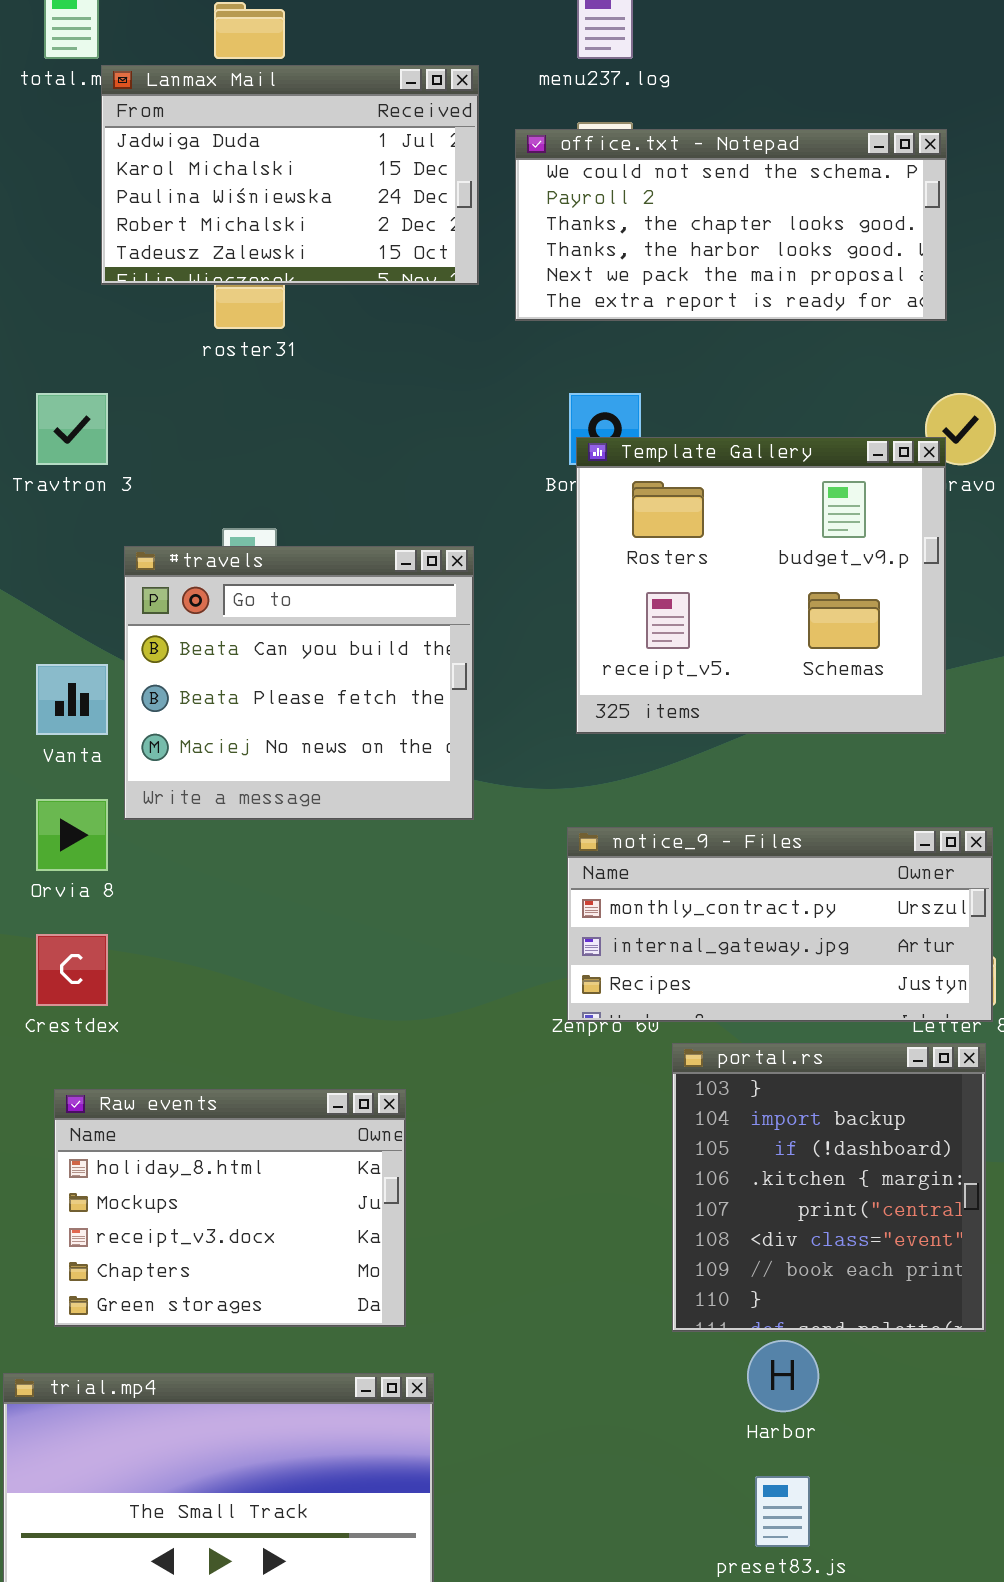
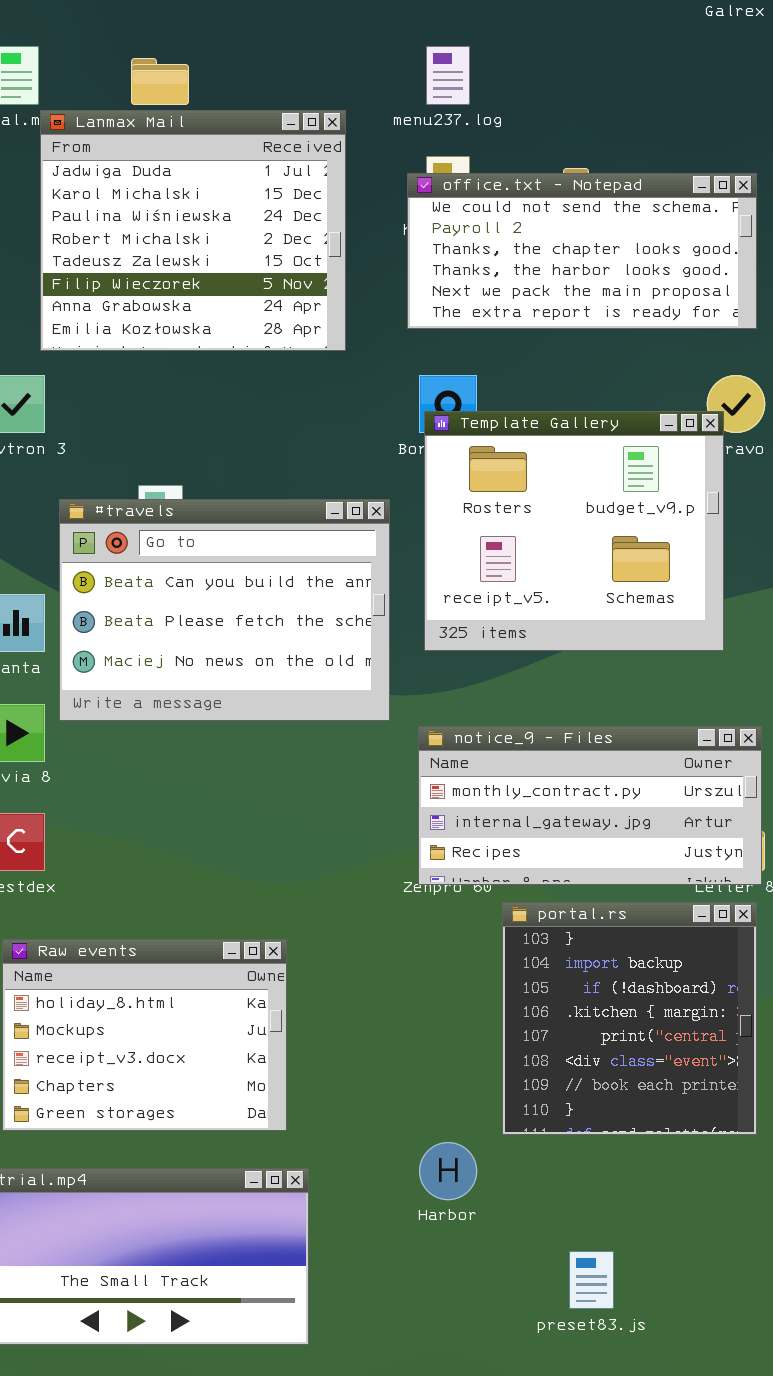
Lanmax Mail: [101,65,479,285] -> [40,110,346,351], resized
office.txt - Notepad: [515,129,947,321] -> [407,173,757,329], moved
#travels: [124,546,474,820] -> [59,499,390,721], resized
Harbor: [747,1340,819,1412] -> [419,1142,477,1200], moved

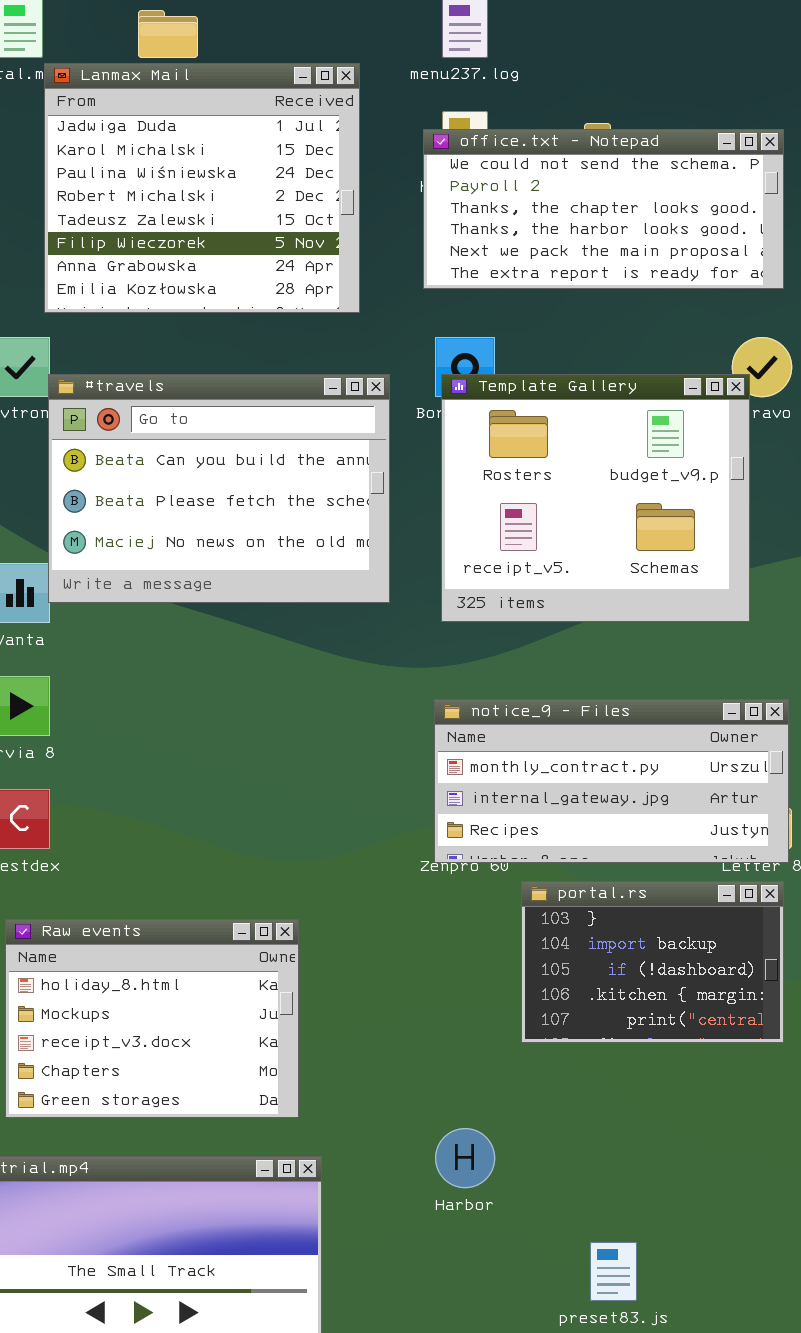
#travels: [59,499,390,721] -> [48,374,390,603], moved
portal.rs: [502,902,757,1135] -> [521,881,784,1043], resized

